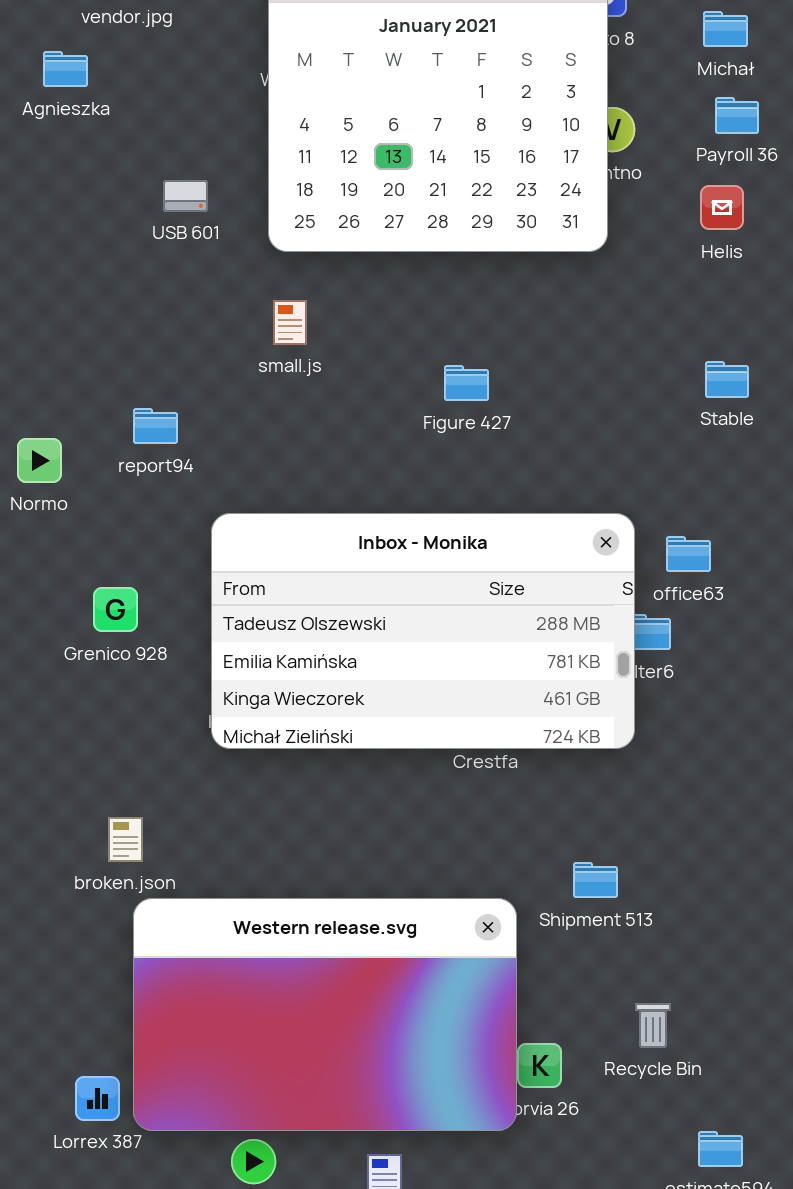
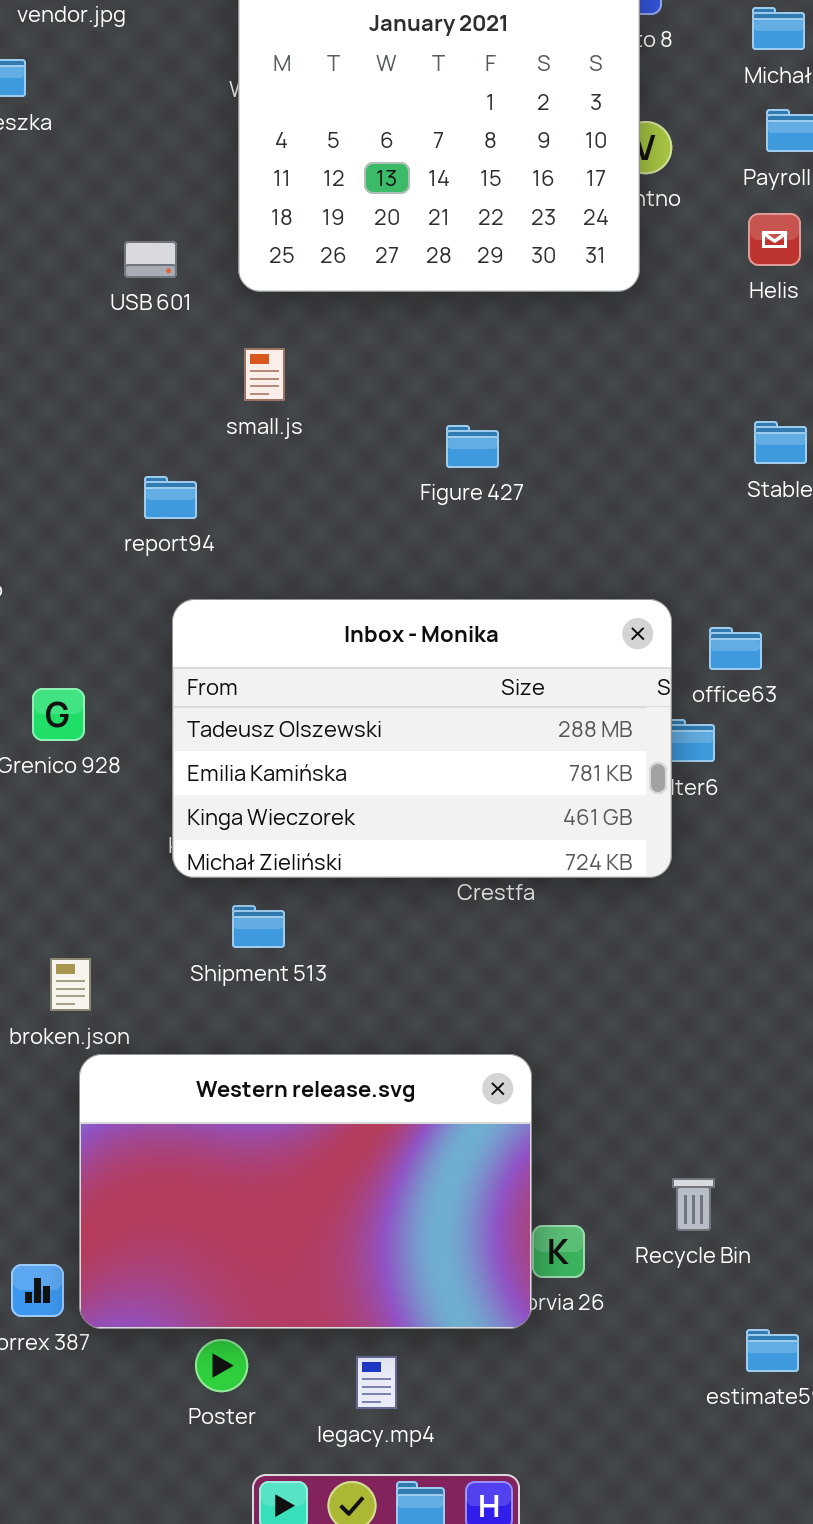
USB 601: [163,180,208,212] -> [124,241,177,278], moved
report94: [133,408,178,444] -> [144,476,197,519], moved
Shipment 513: [573,862,618,898] -> [232,905,285,948], moved

